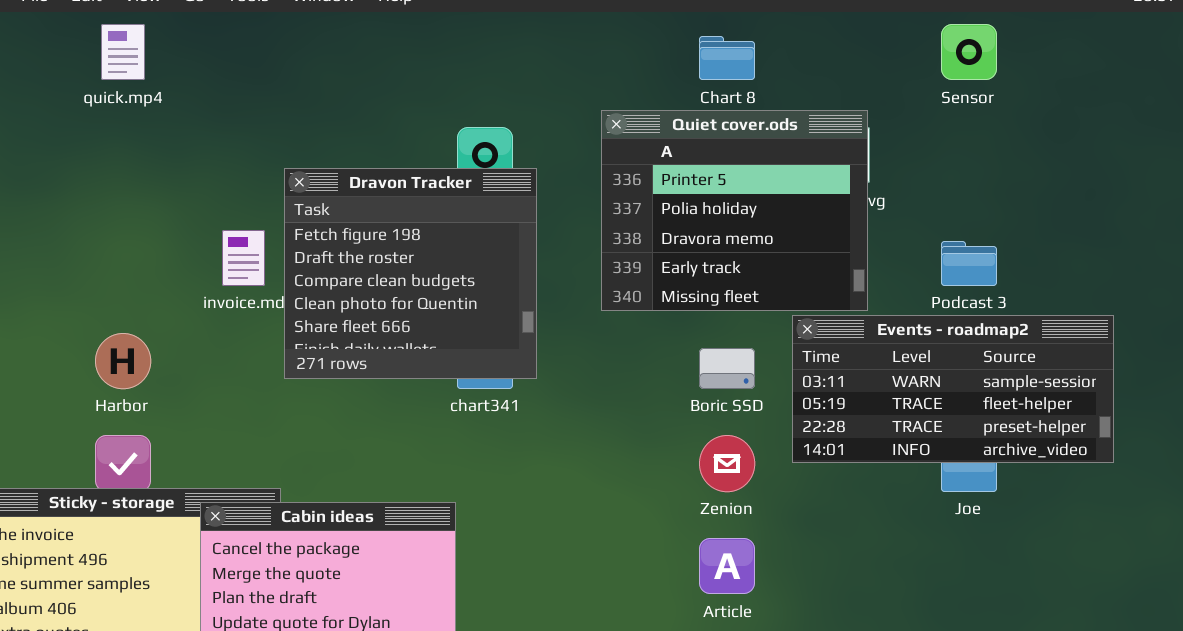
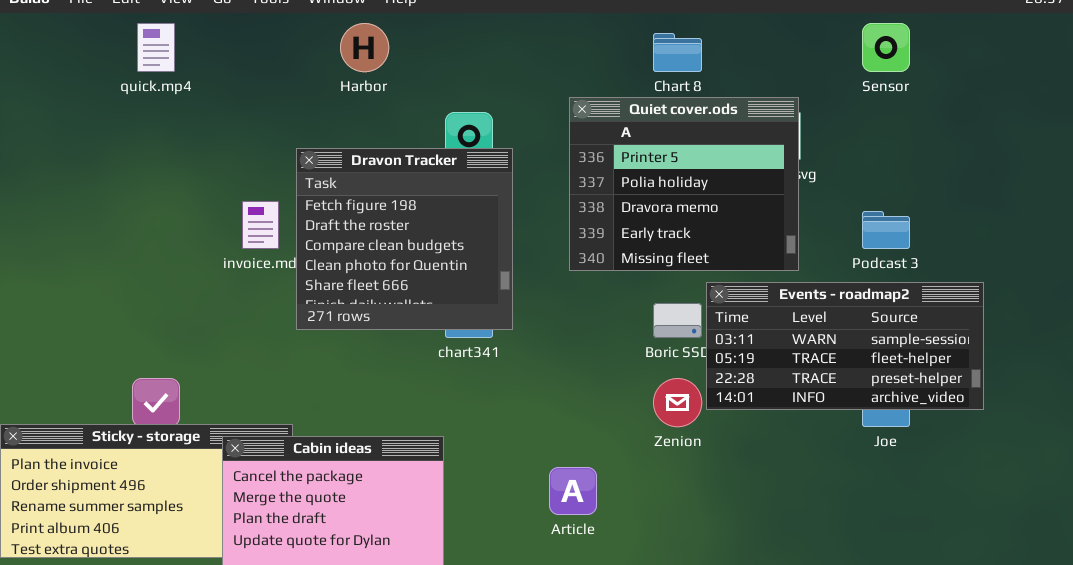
Events - roadmap2: [792,315,1114,463] -> [706,282,984,410], moved
Harbor: [95,333,151,389] -> [340,23,389,72], moved
Article: [699,538,755,594] -> [549,467,597,515], moved

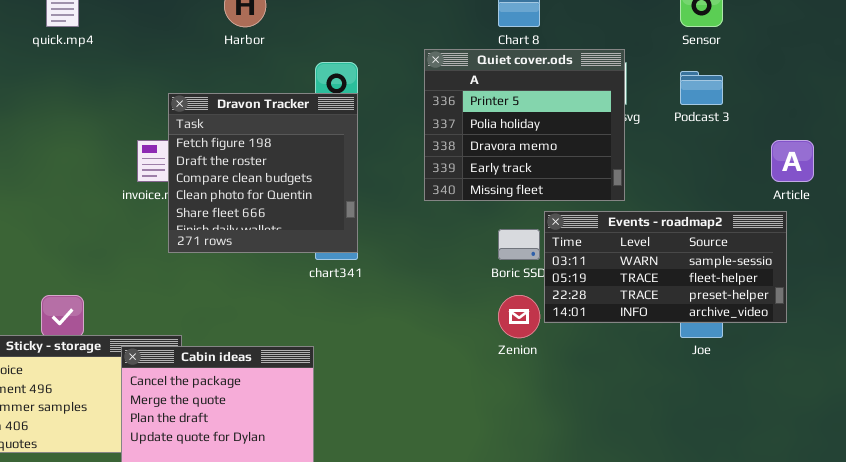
Dravon Tracker: [296,148,513,330] -> [168,93,358,253], moved
Podcast 3: [862,211,910,249] -> [680,71,723,105], moved
Article: [549,467,597,515] -> [771,140,814,182], moved

